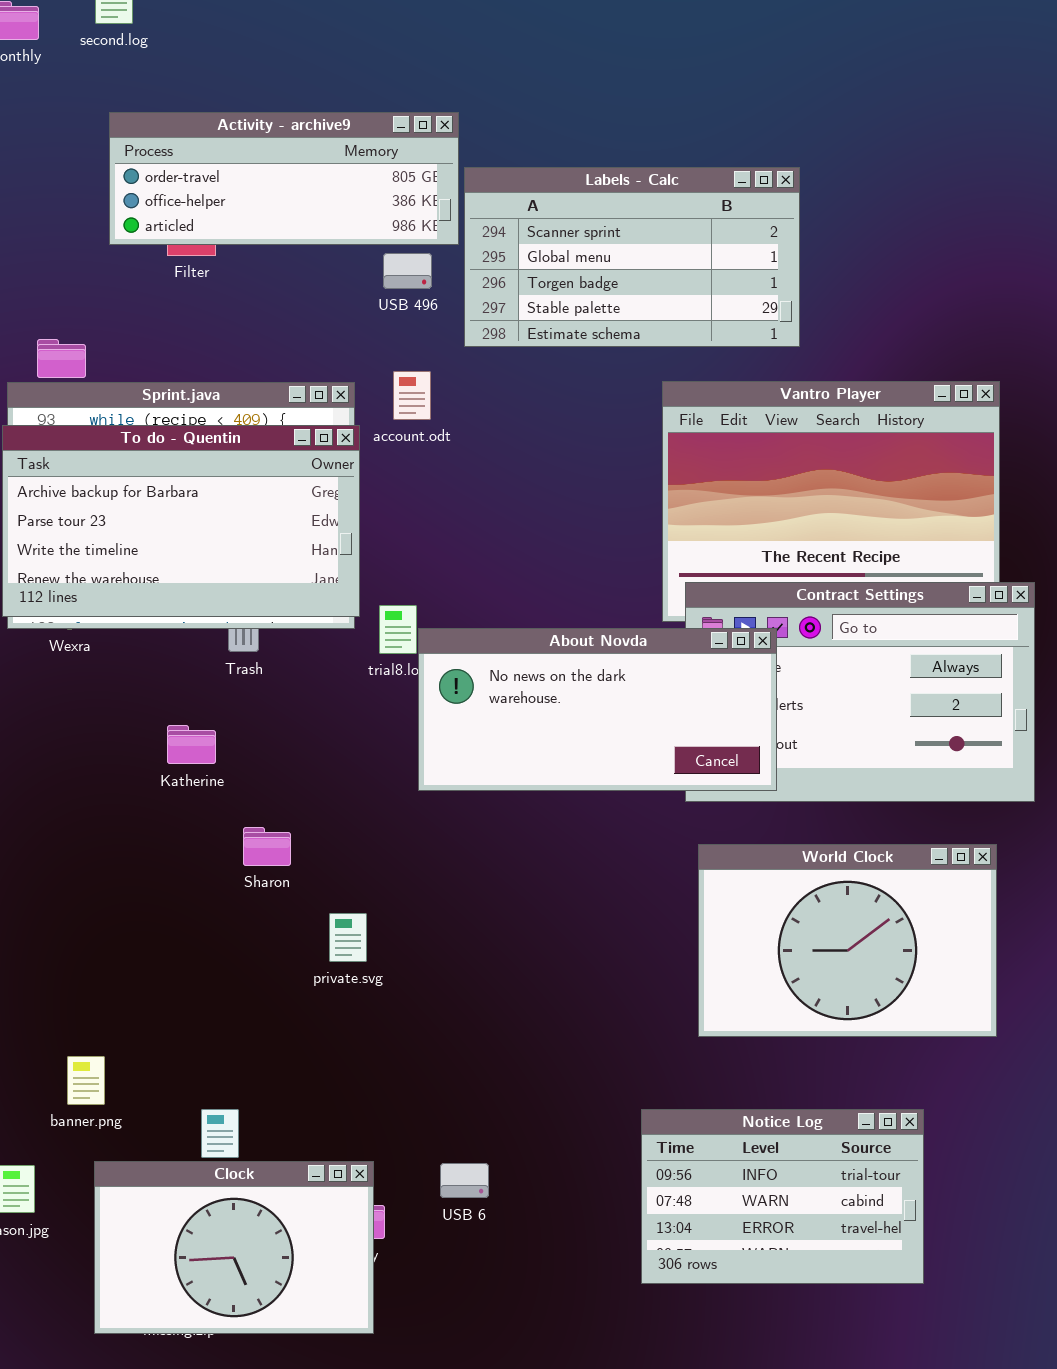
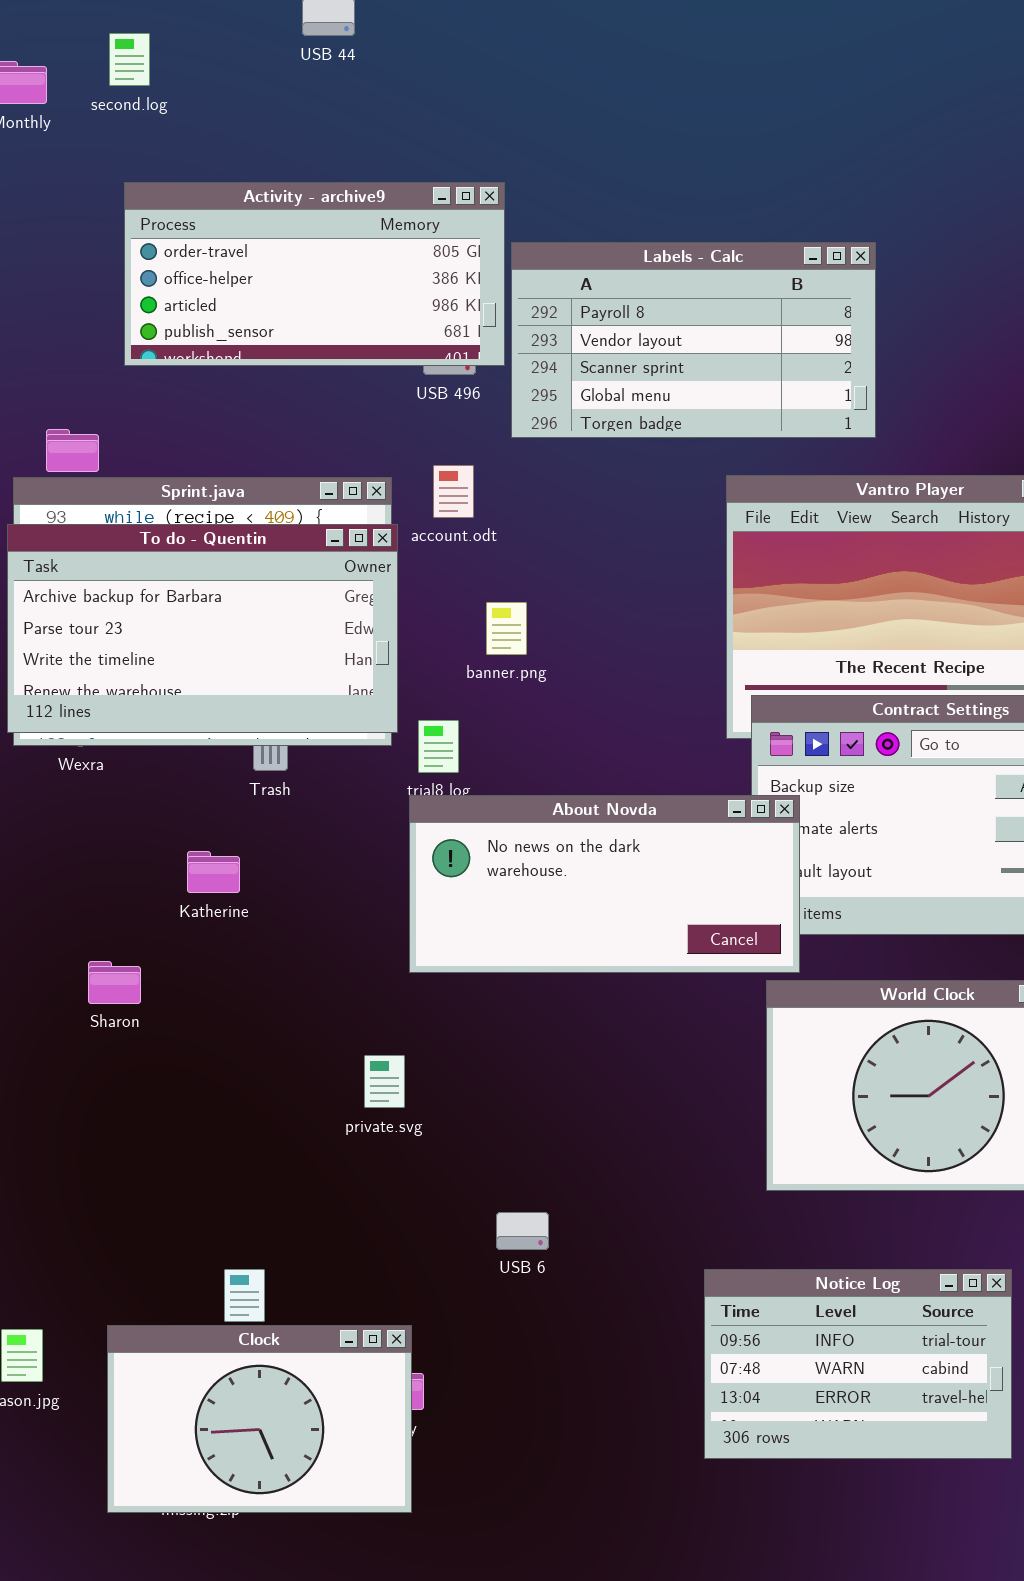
Activity - archive9: [109,112,459,245] -> [124,182,505,366], resized
Labels - Calc: [464,167,800,347] -> [511,242,876,438], scrolled up 2 rows
About Novda: [418,628,777,791] -> [409,795,800,973], moved
Sharon: [243,827,291,866] -> [88,961,141,1004], moved
banner.png: [67,1056,105,1105] -> [486,602,527,655], moved
USB 6: [440,1163,489,1198] -> [496,1212,549,1250], moved

